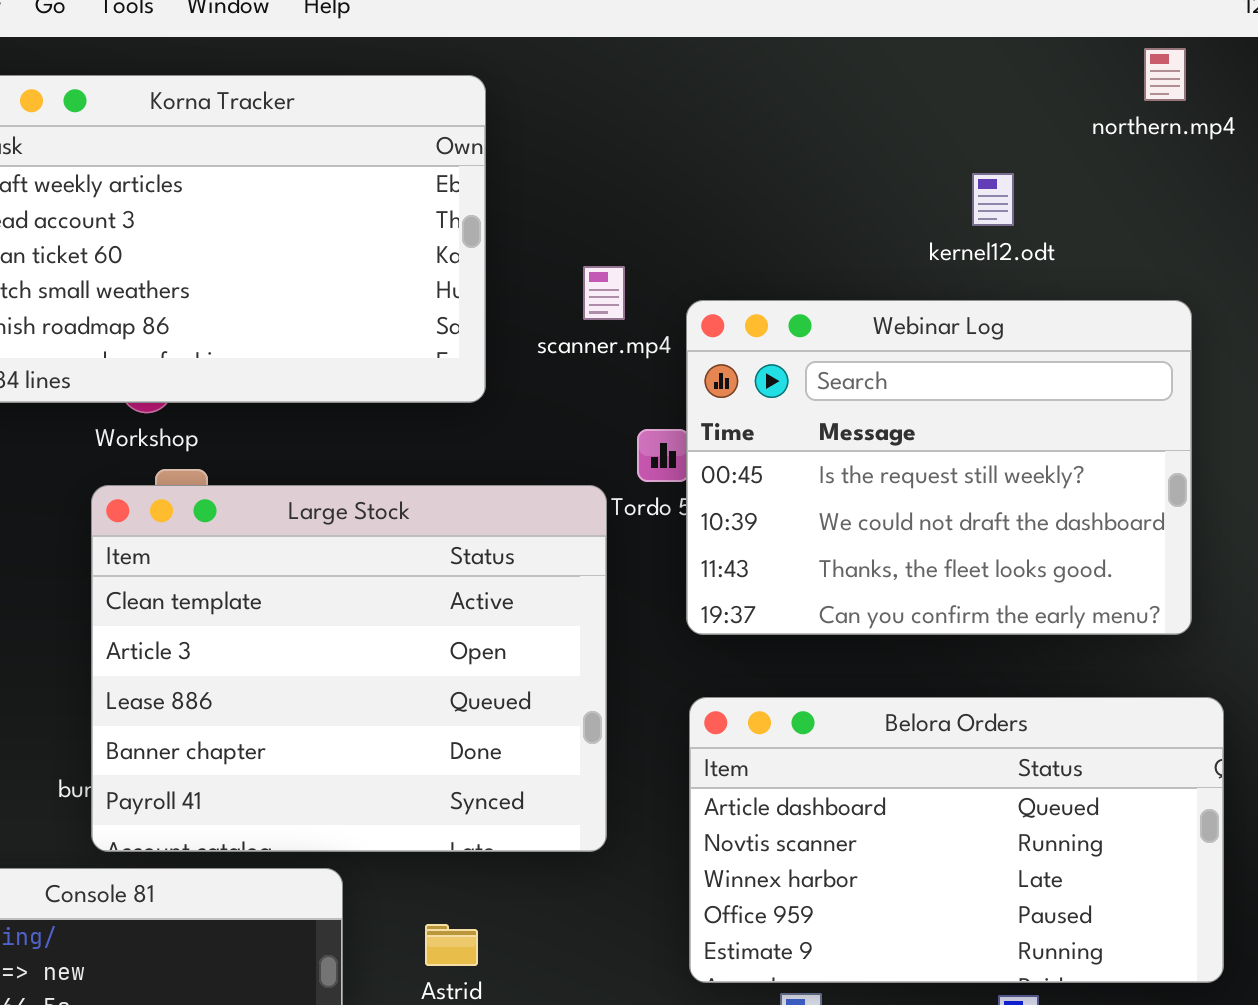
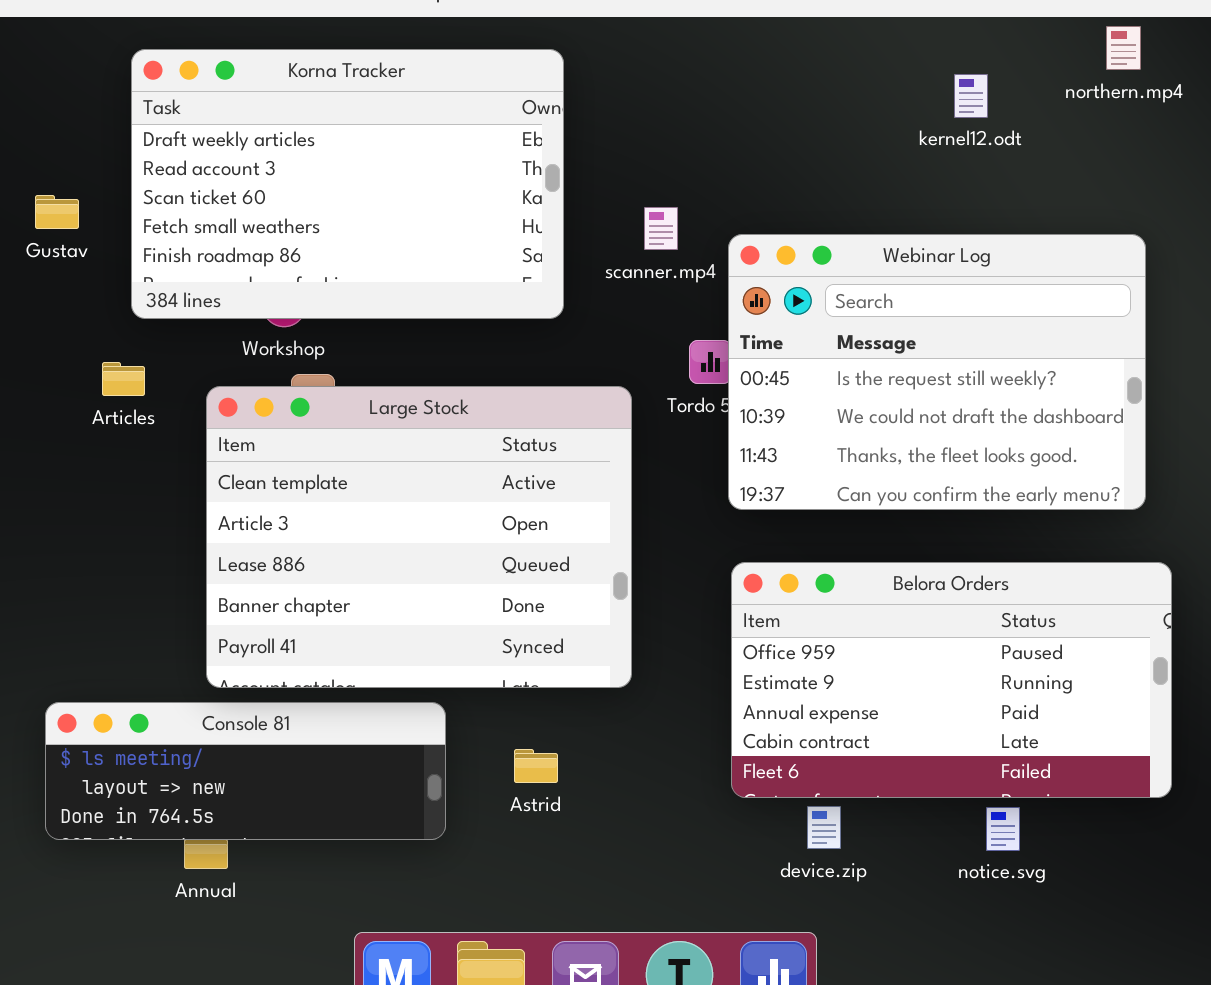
kernel12.odt: [972,173,1014,226] -> [954,74,988,118], moved
Large Stock: [91,485,607,852] -> [206,386,632,688], moved
Belora Orders: [689,697,1224,983] -> [731,562,1172,798], scrolled down 3 rows

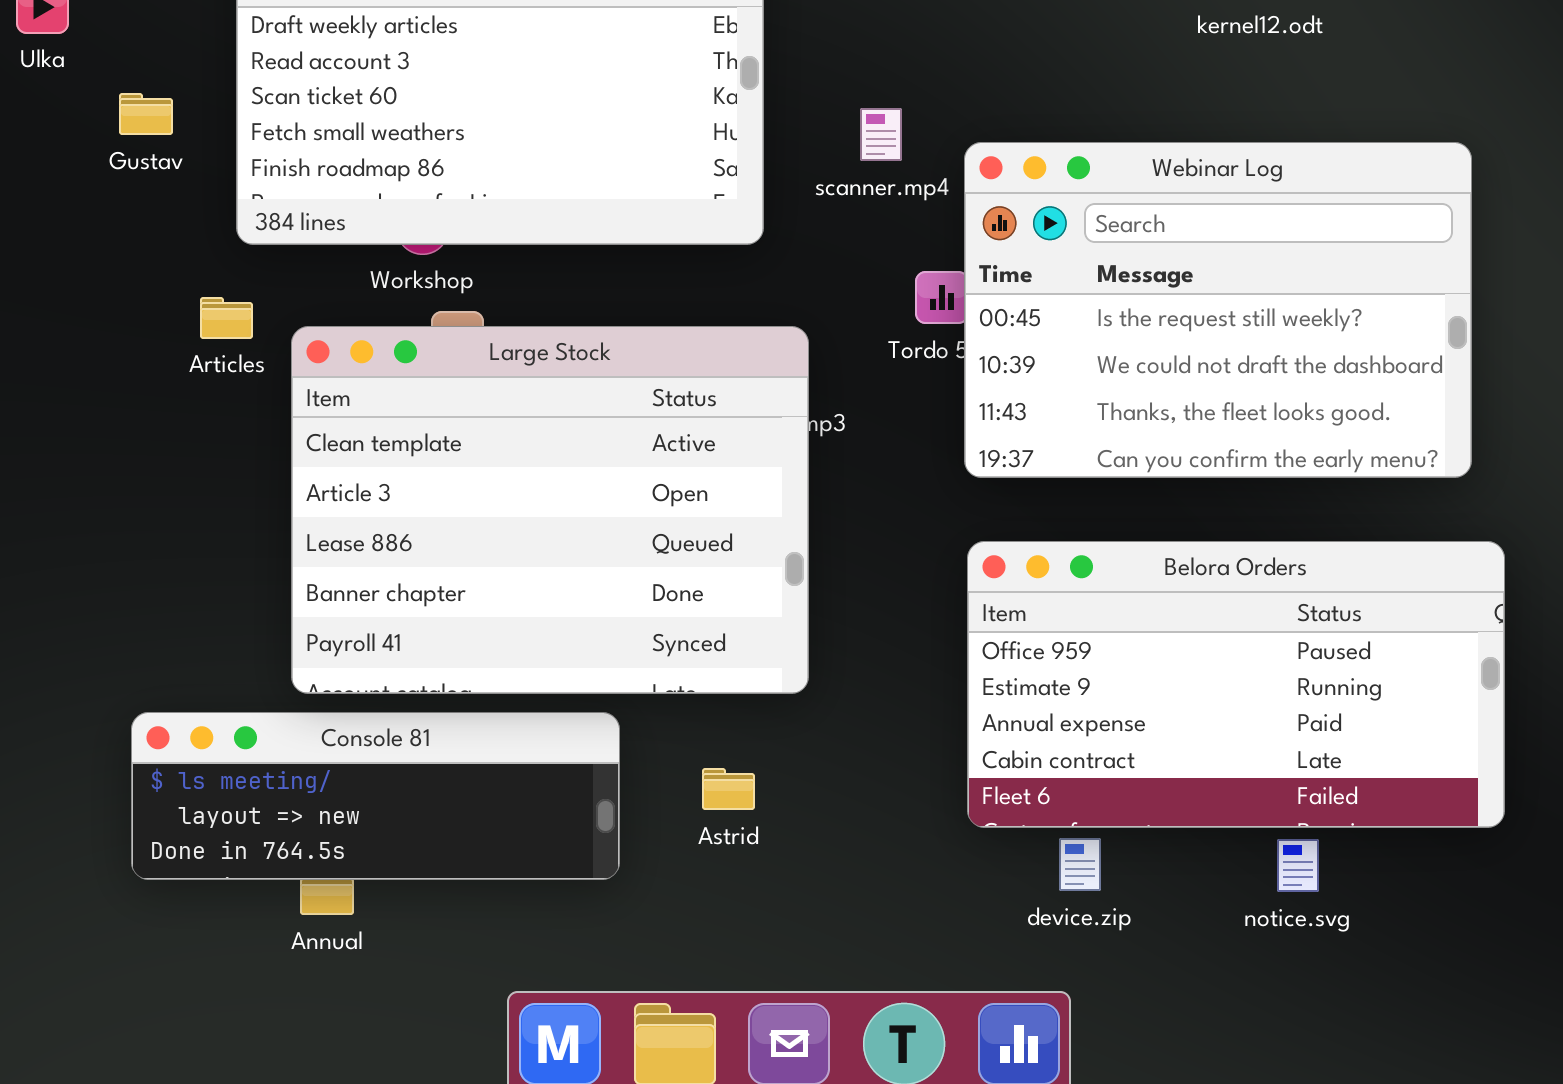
Large Stock: [206,386,632,688] -> [291,326,809,694], moved

